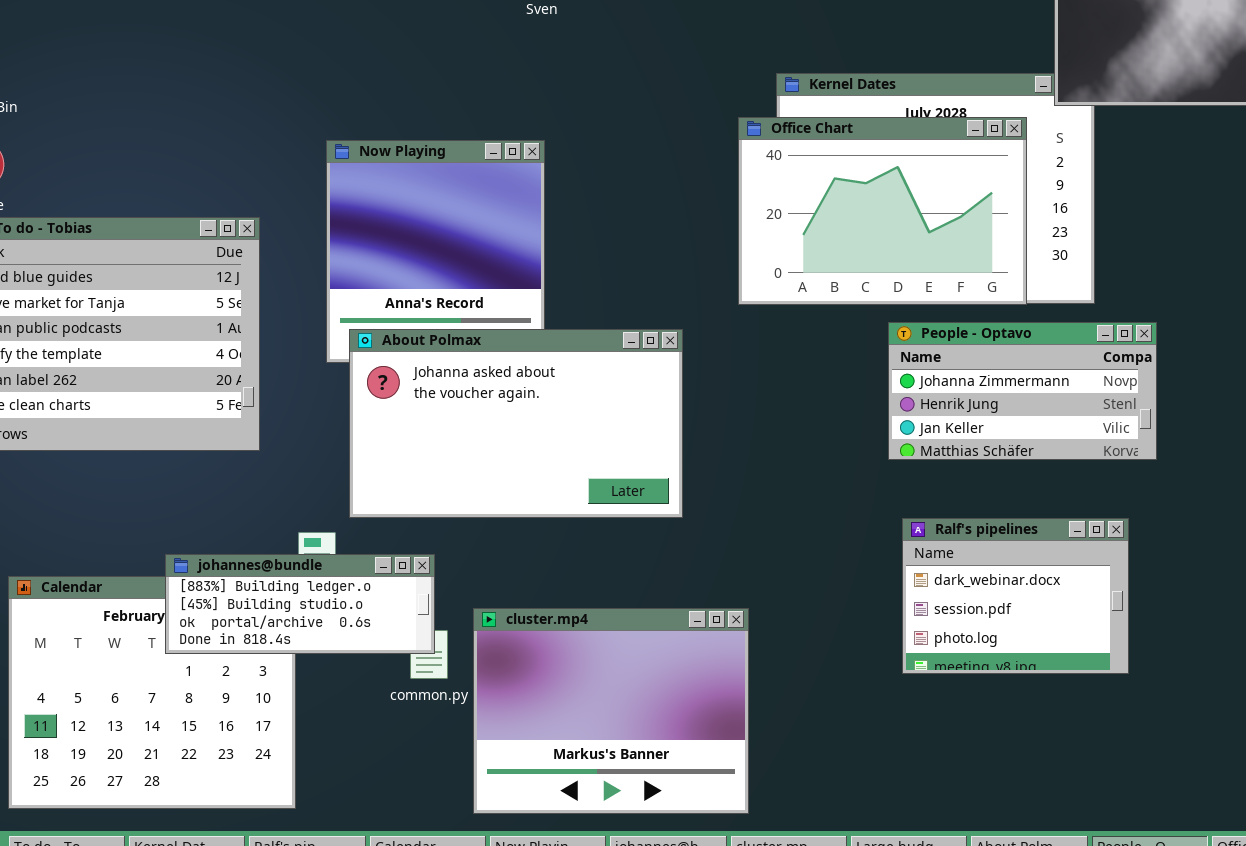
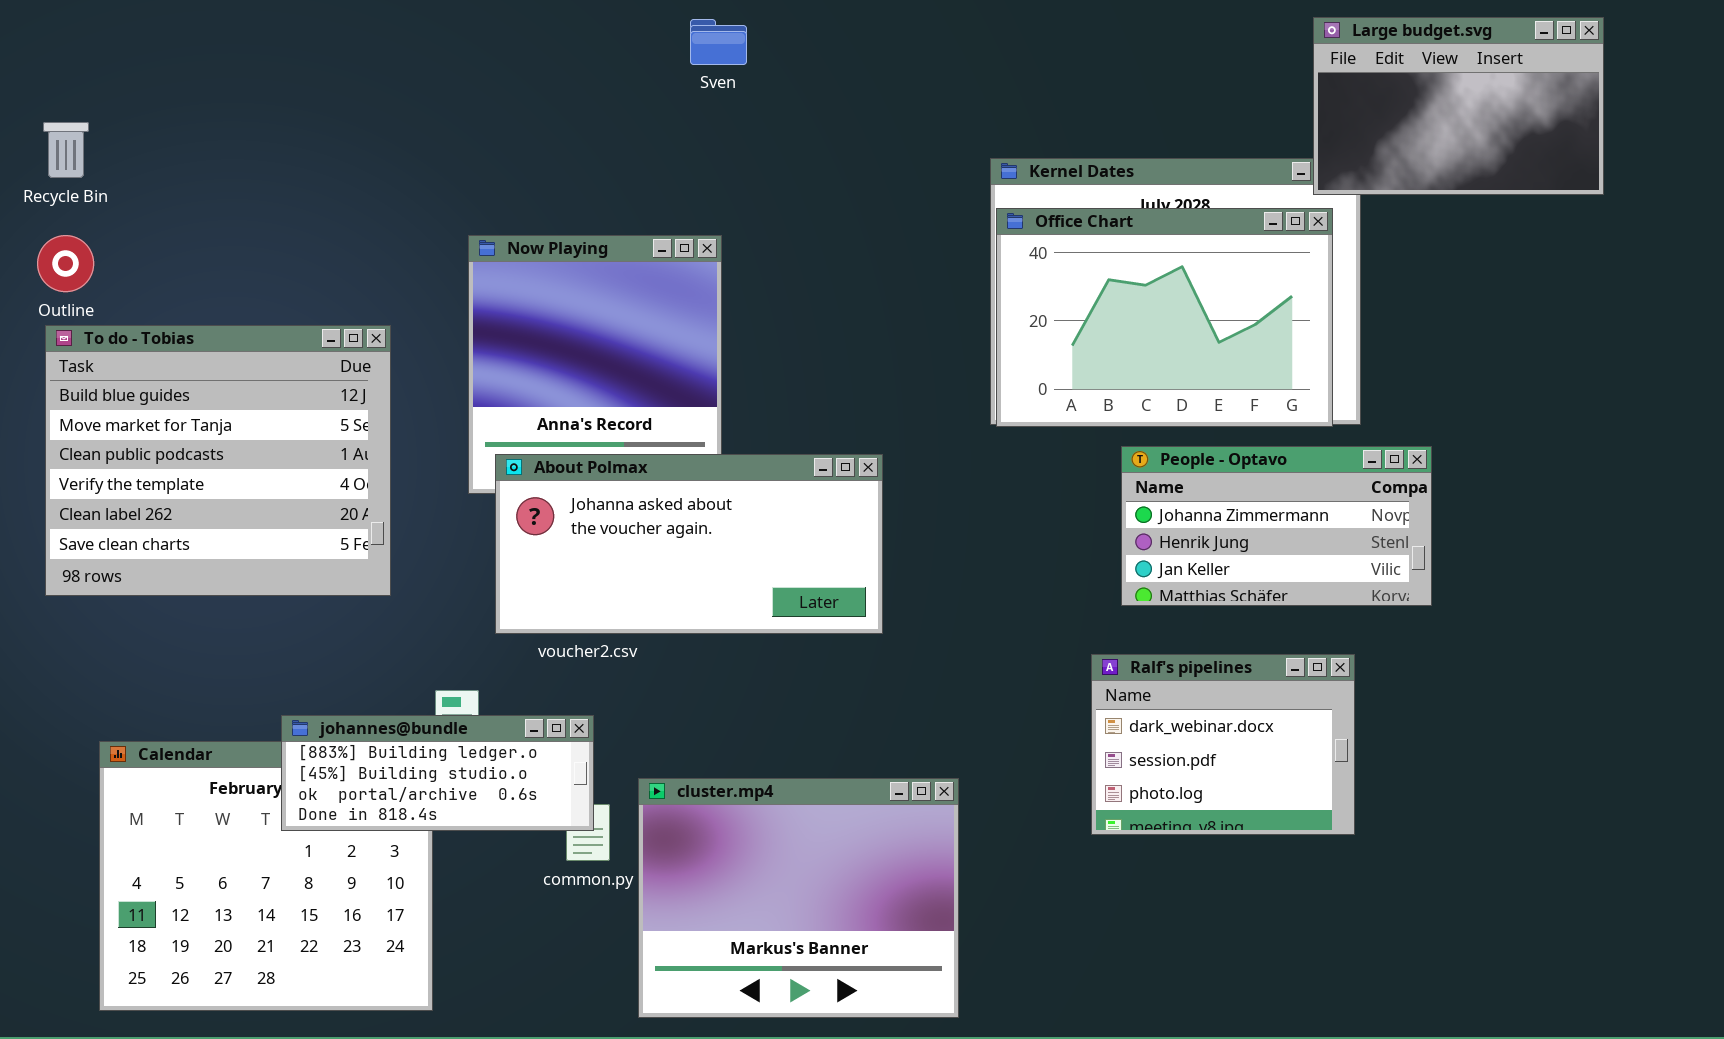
Office Chart: [738,117,1027,305] -> [996,208,1333,427], moved
About Polmax: [349,329,683,518] -> [495,454,883,634], resized
Ralf's pipelines: [902,518,1129,674] -> [1091,654,1355,835], moved

